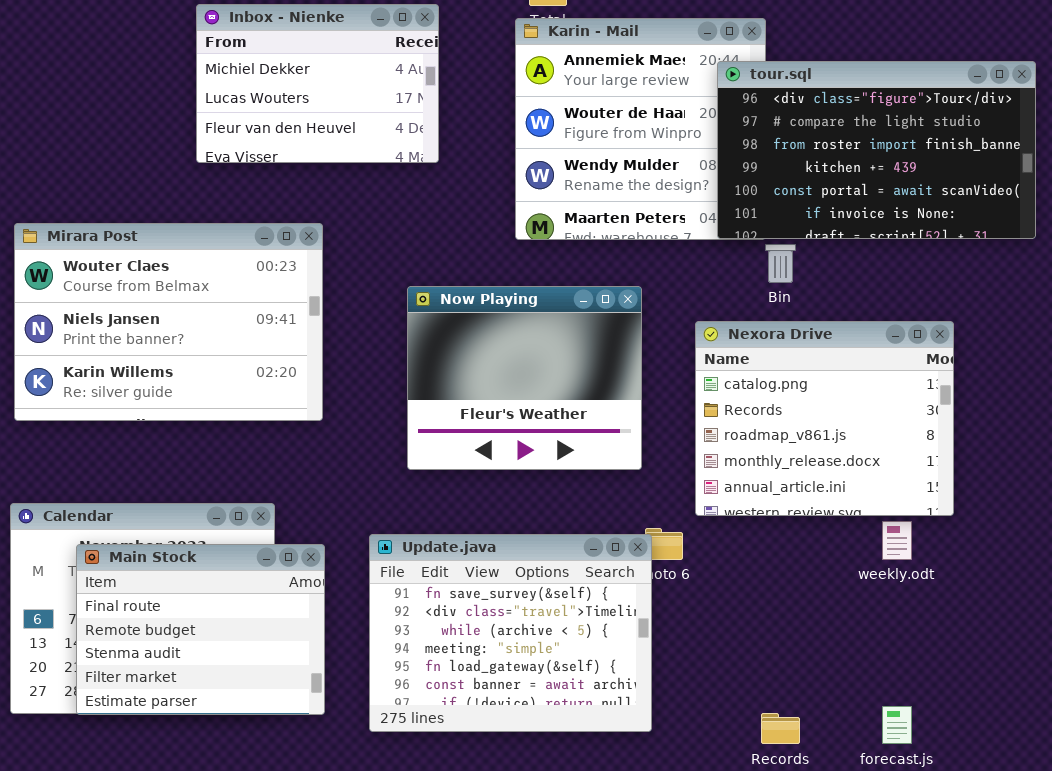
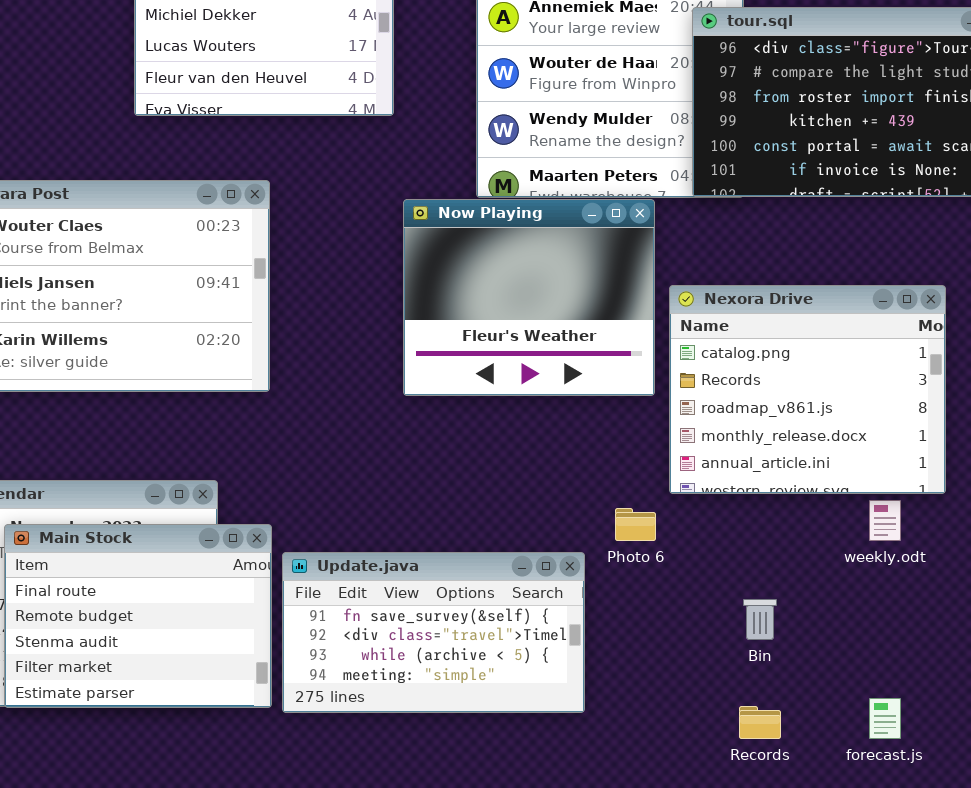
Bin: [765,244,796,283] -> [743,599,777,640], moved
Now Playing: [407,286,642,470] -> [403,199,655,396], moved
Update.java: [369,534,652,732] -> [282,552,585,713], moved, resized

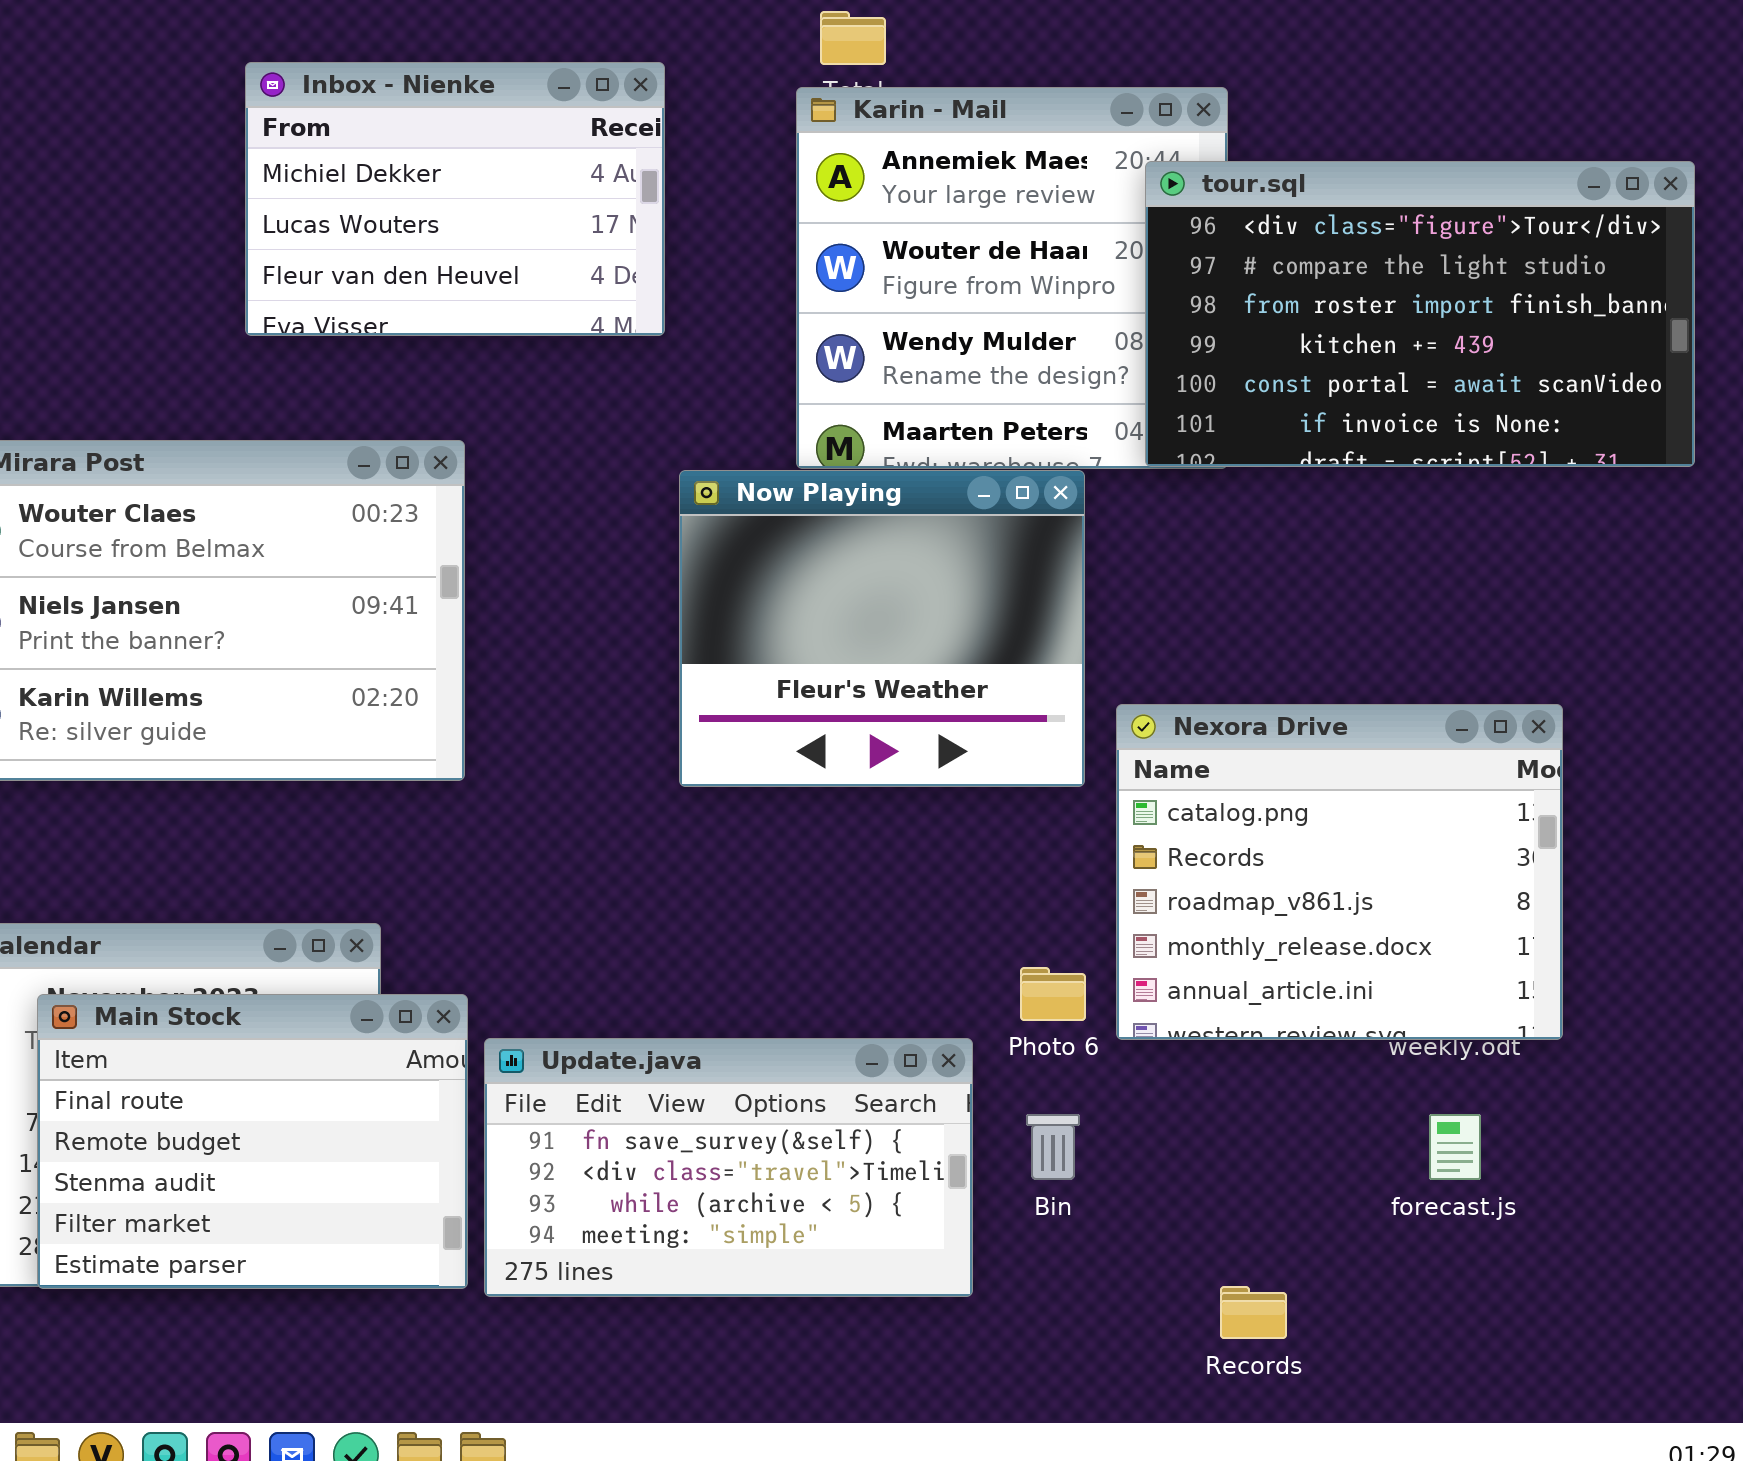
Nexora Drive: [669,285,946,494] -> [1116,704,1563,1040], moved
Bin: [743,599,777,640] -> [1026,1114,1080,1180], moved
forecast.js: [869,698,901,739] -> [1429,1114,1481,1180], moved

